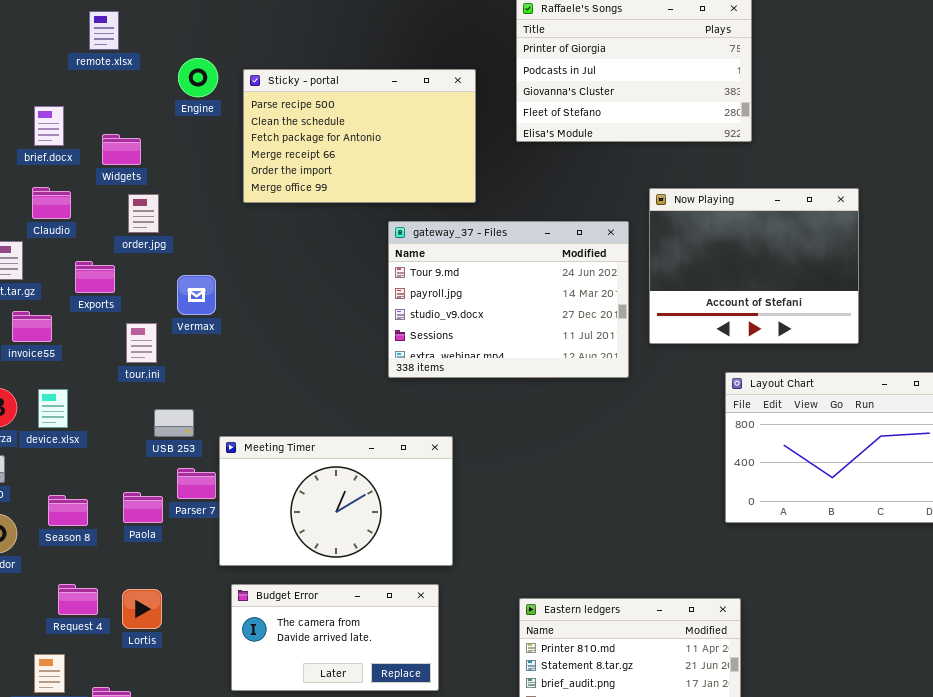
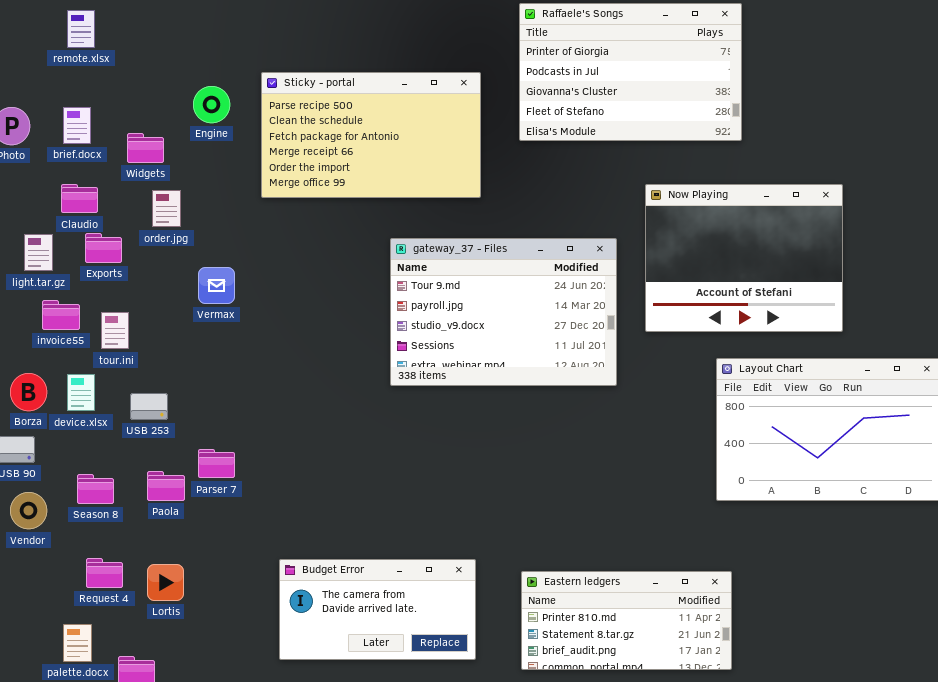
remote.xlsx: [89,11,119,50] -> [67,10,95,48], moved
Engine: [178,58,218,97] -> [193,86,230,123], moved
gateway_37 - Files: [388,221,629,378] -> [390,238,617,386], moved
Exports: [75,261,115,293] -> [85,233,122,263], moved
tour.ini: [126,323,157,363] -> [101,312,129,349], moved
USB 253: [154,409,194,437] -> [130,393,168,420], moved
Meeting Timer: [219,436,453,566] -> none, closed
Budget Error: [231,584,439,691] -> [279,559,476,660], moved

